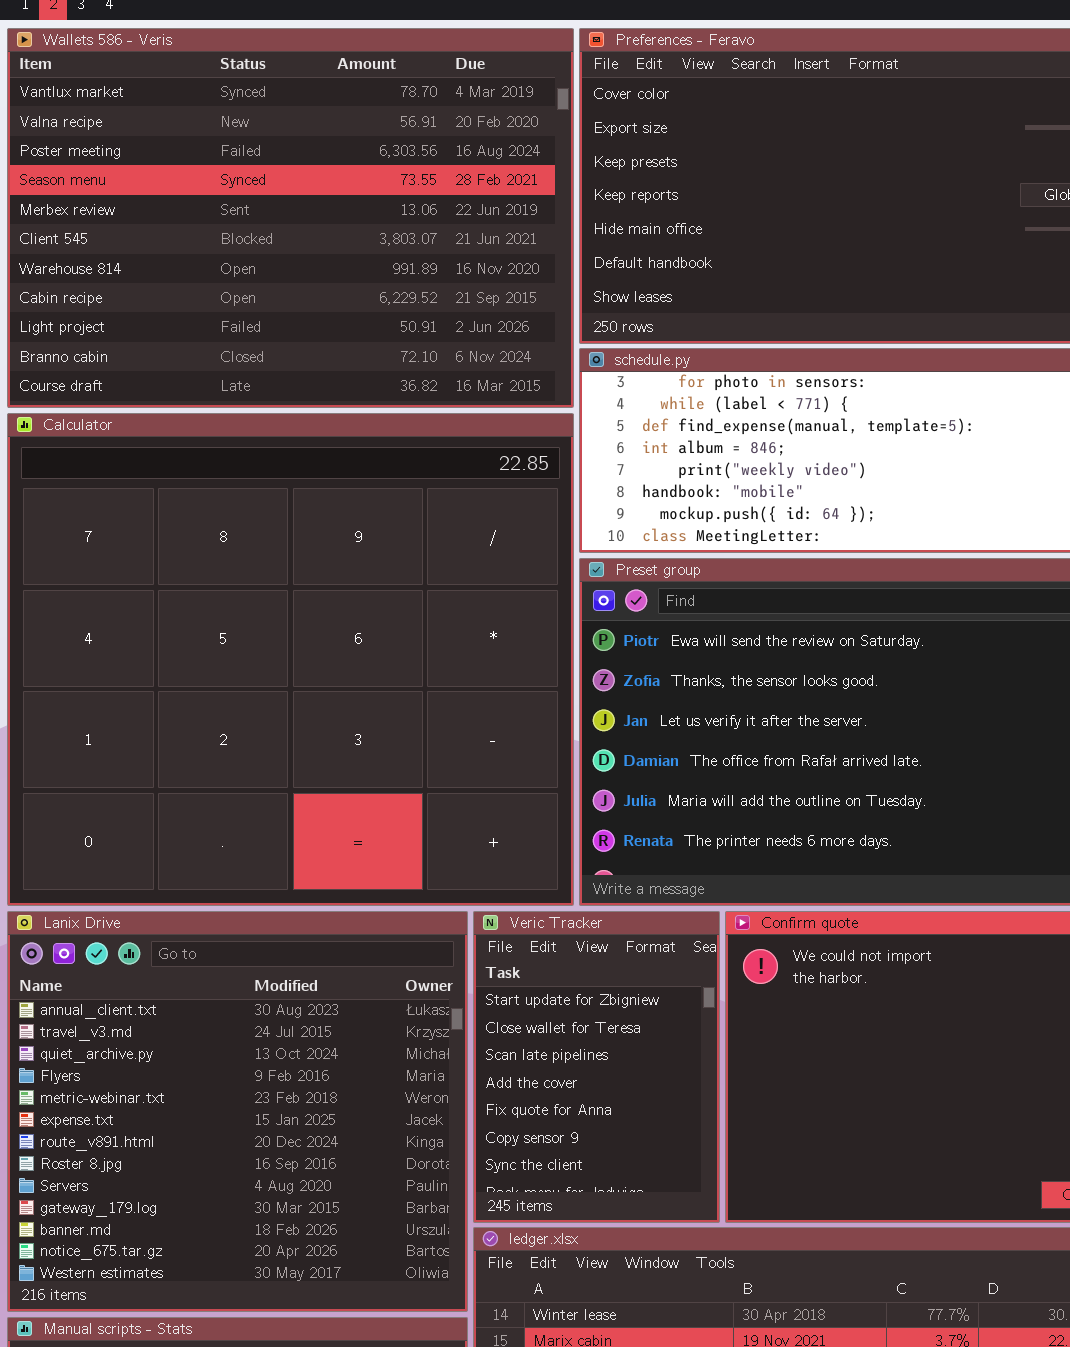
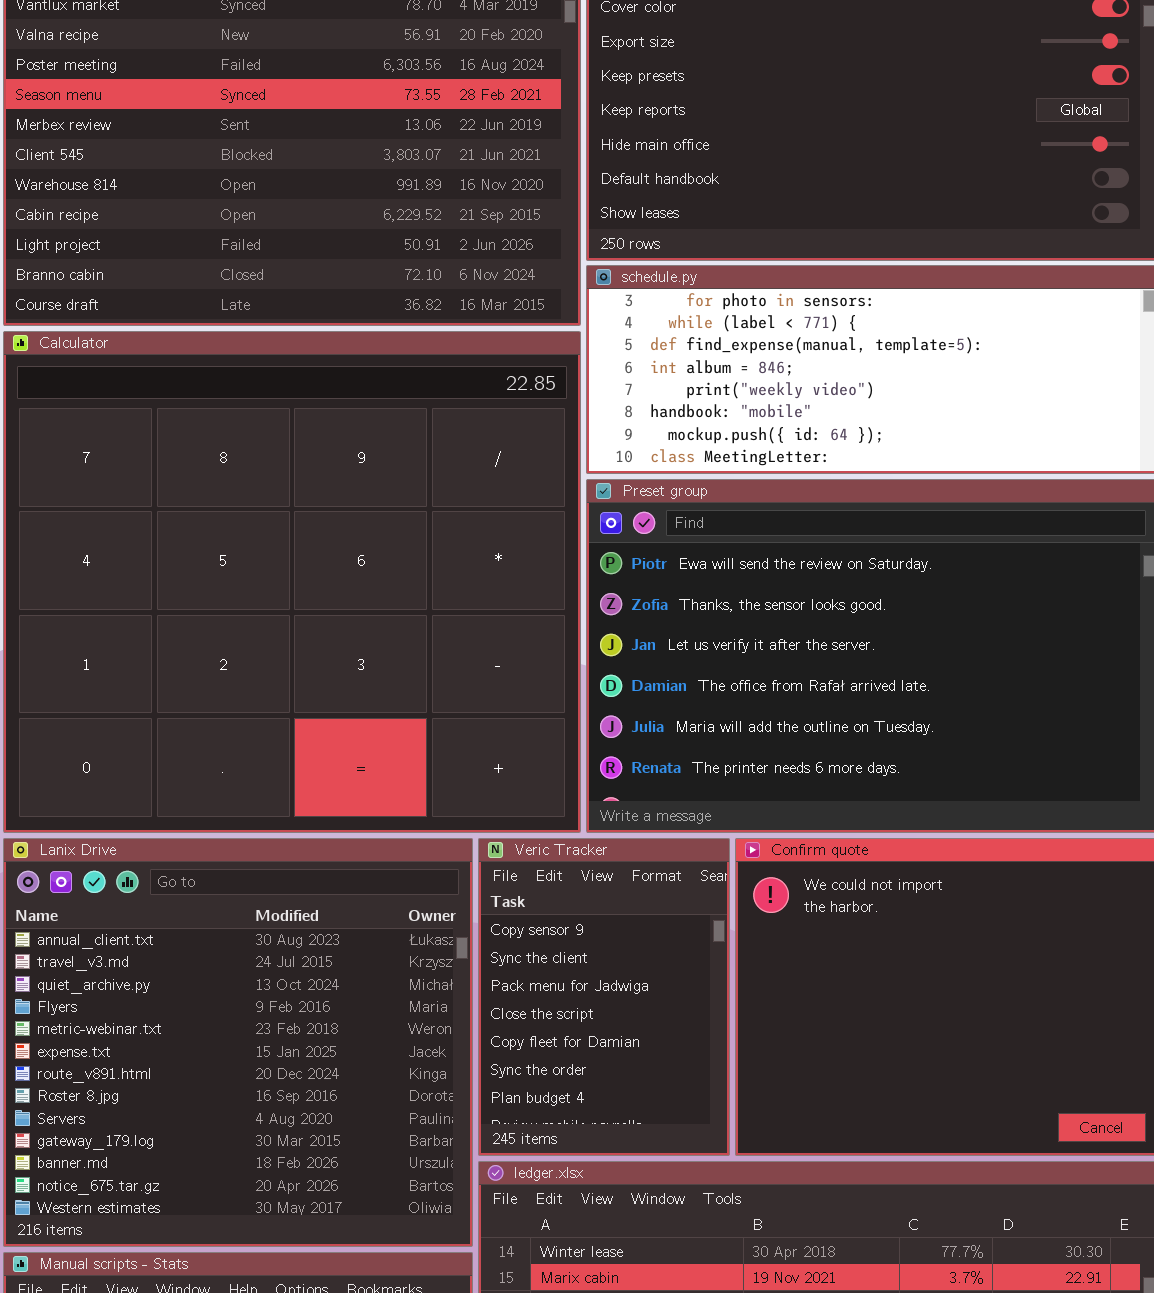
Veric Tracker: [473,911,720,1223] -> [478,838,730,1156], scrolled down 5 rows

